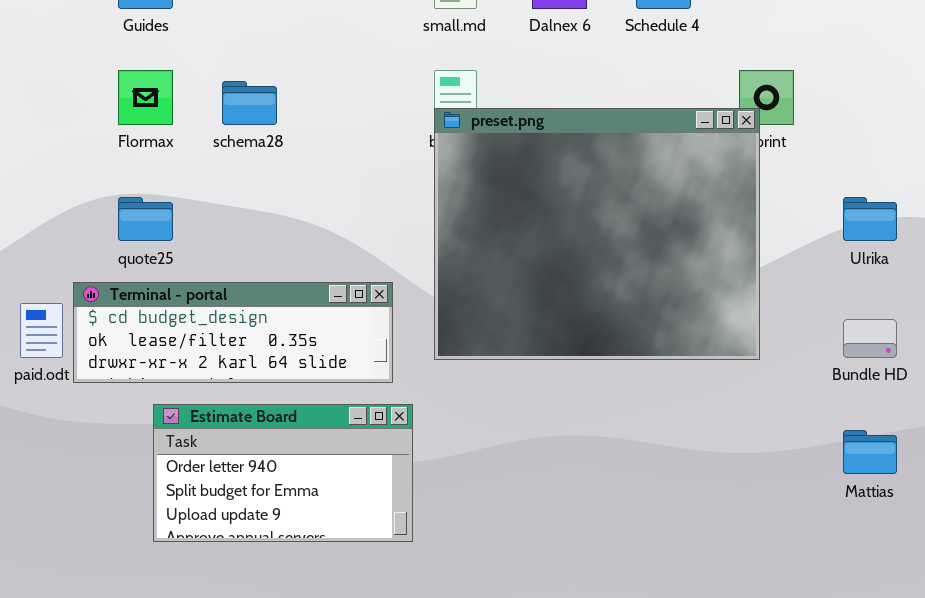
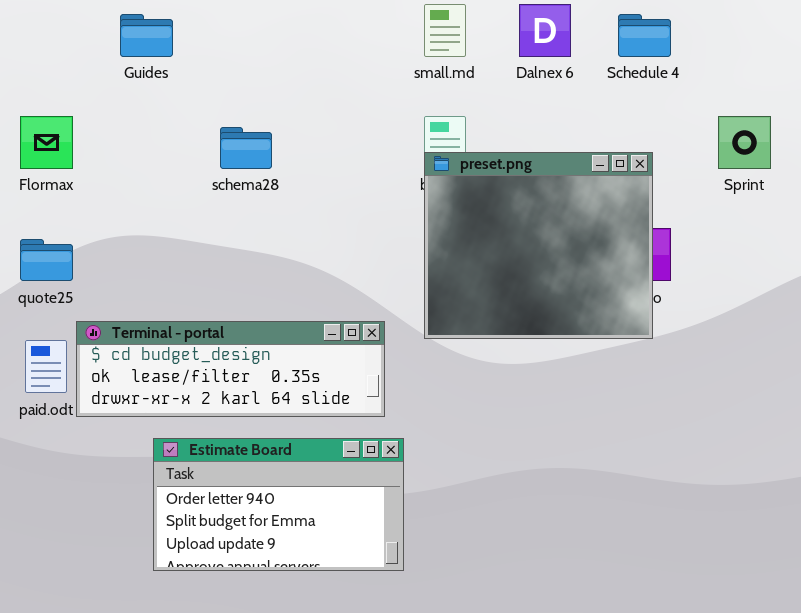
Flormax: [118,70,173,125] -> [20,116,73,169], moved
preset.png: [434,108,760,360] -> [424,152,653,339], resized
quote25: [118,197,173,241] -> [20,239,73,281], moved

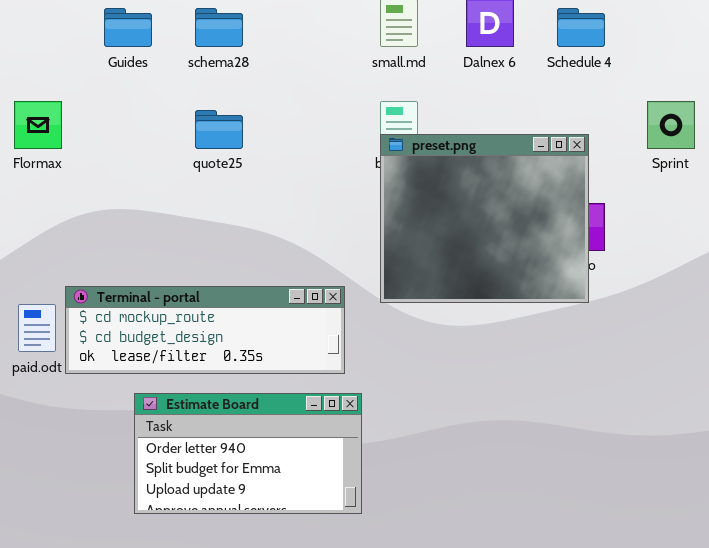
schema28: [220,127,272,169] -> [195,8,243,47], moved
quote25: [20,239,73,281] -> [195,110,243,149], moved
Terminal - portal: [76,321,385,417] -> [65,286,345,374], scrolled up 1 row

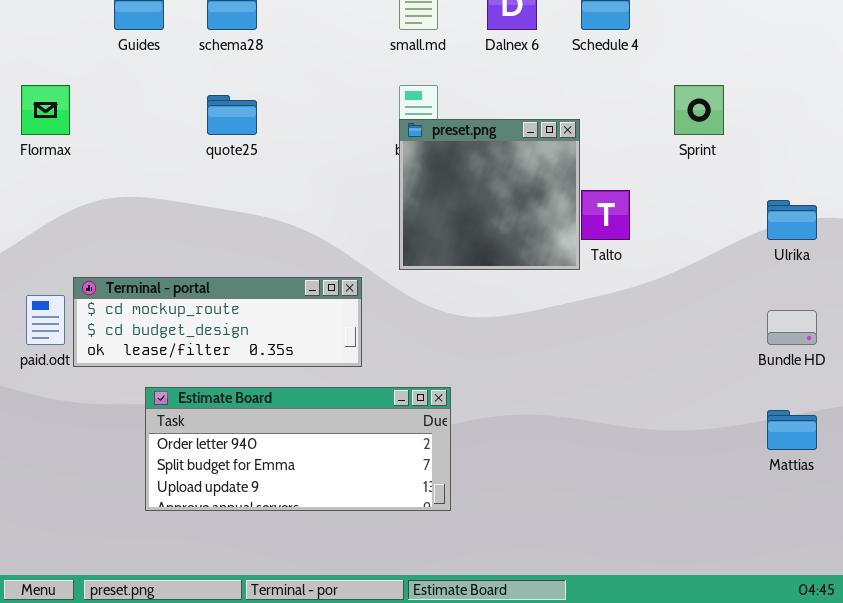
preset.png: [380,134,589,303] -> [399,119,580,270], resized
Estimate Board: [134,393,362,514] -> [145,387,451,511], resized

